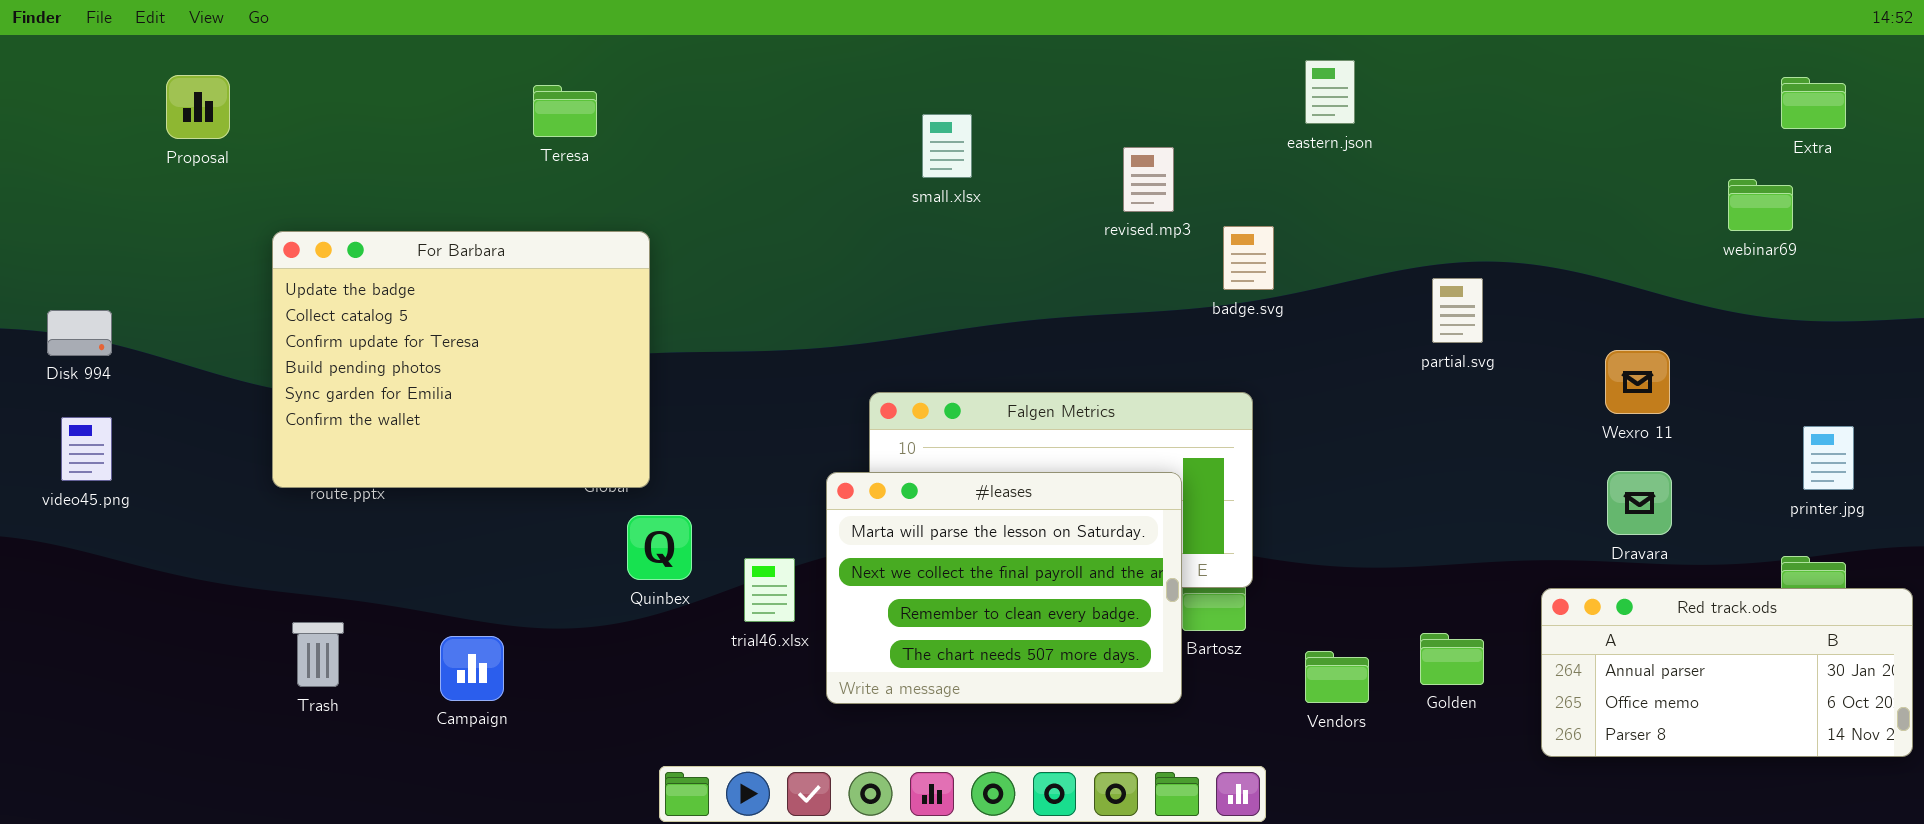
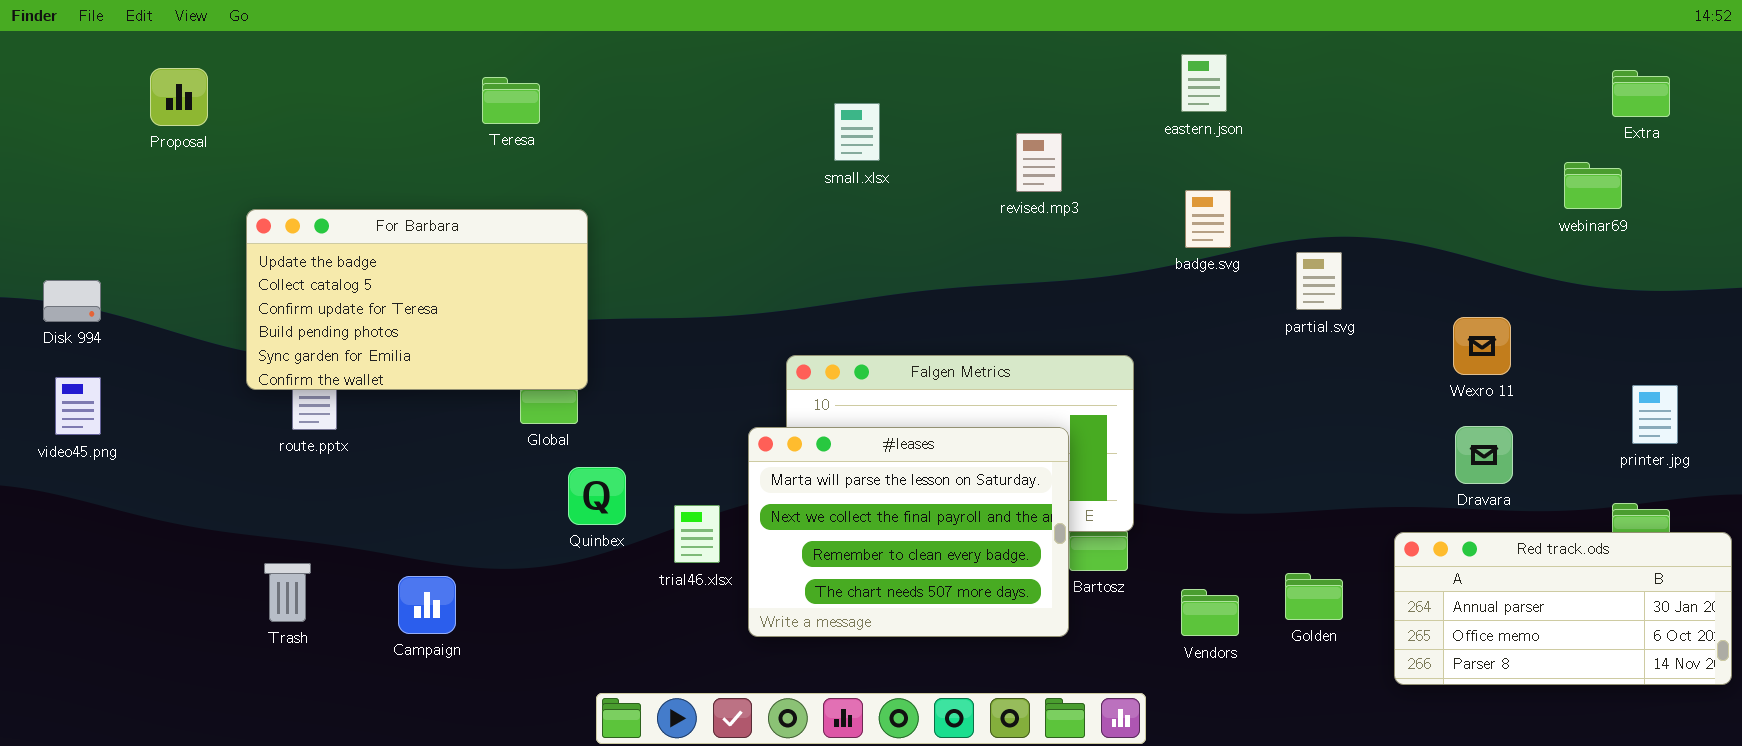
badge.svg: [1223,226,1274,290] -> [1185,190,1231,248], moved
For Barbara: [272,231,650,488] -> [246,209,588,390], resized

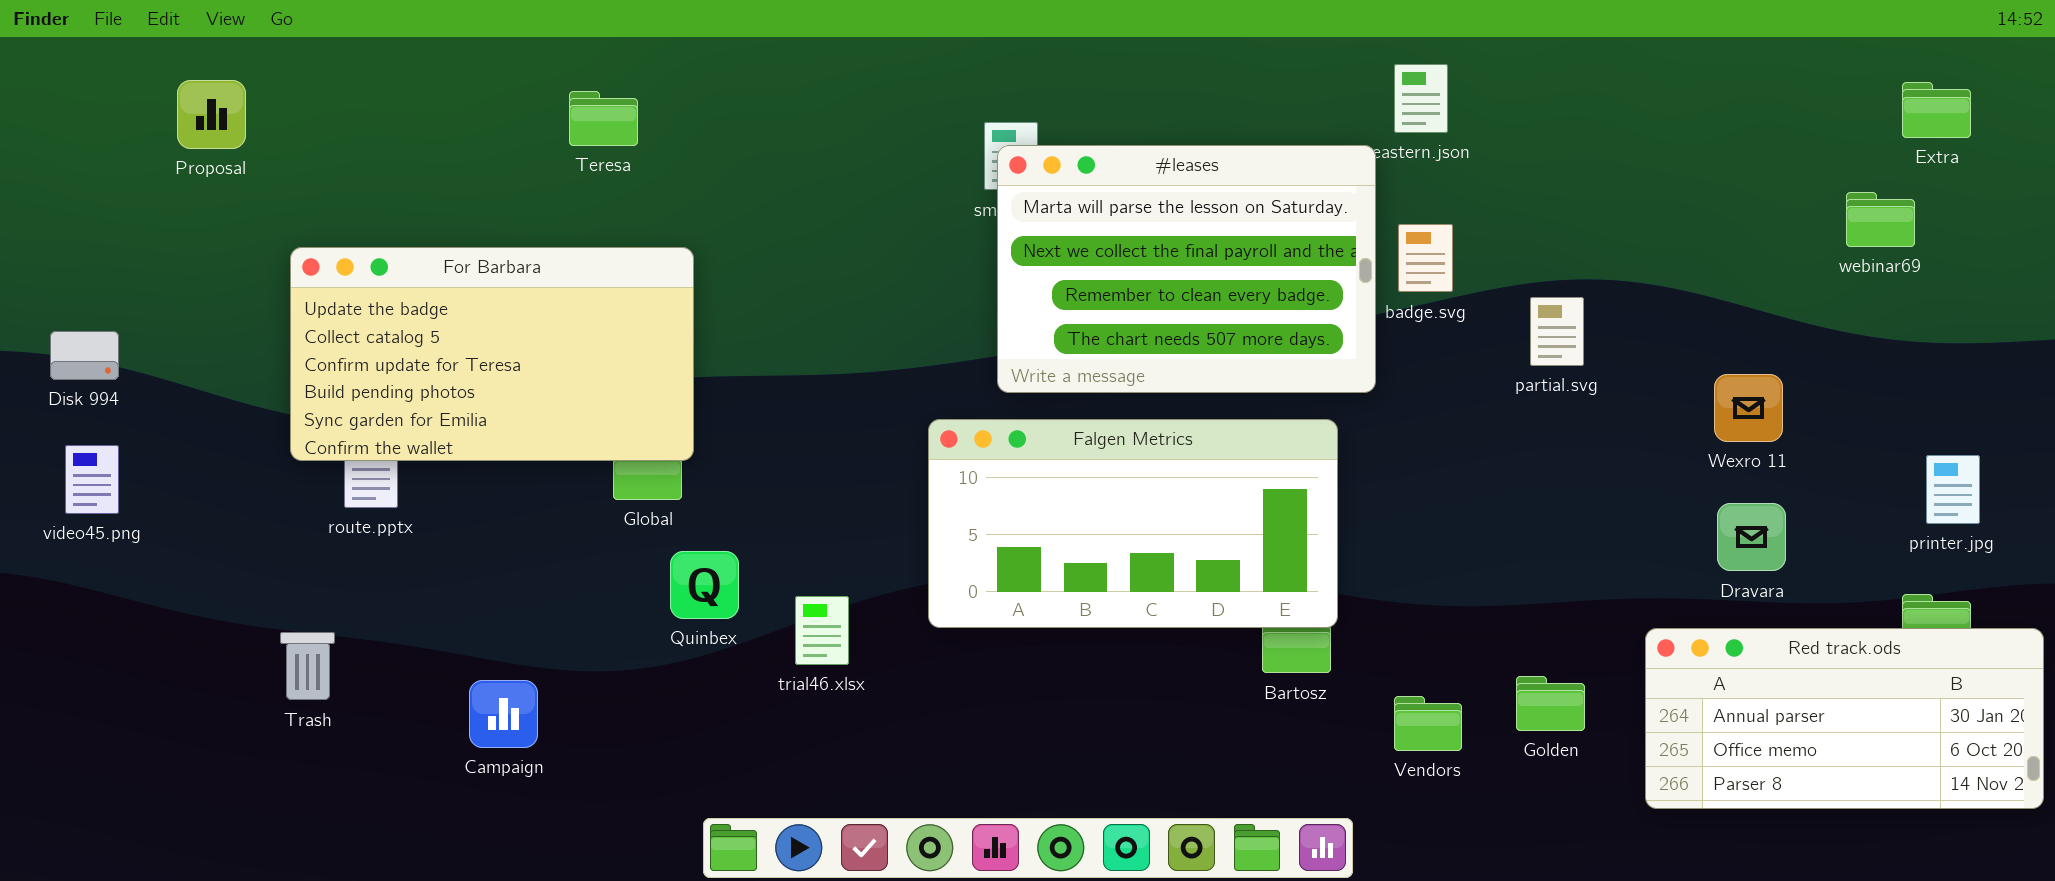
#leases: [748,427,1069,637] -> [997,145,1376,393], moved
Trash: [264,563,311,622] -> [280,632,335,700], moved

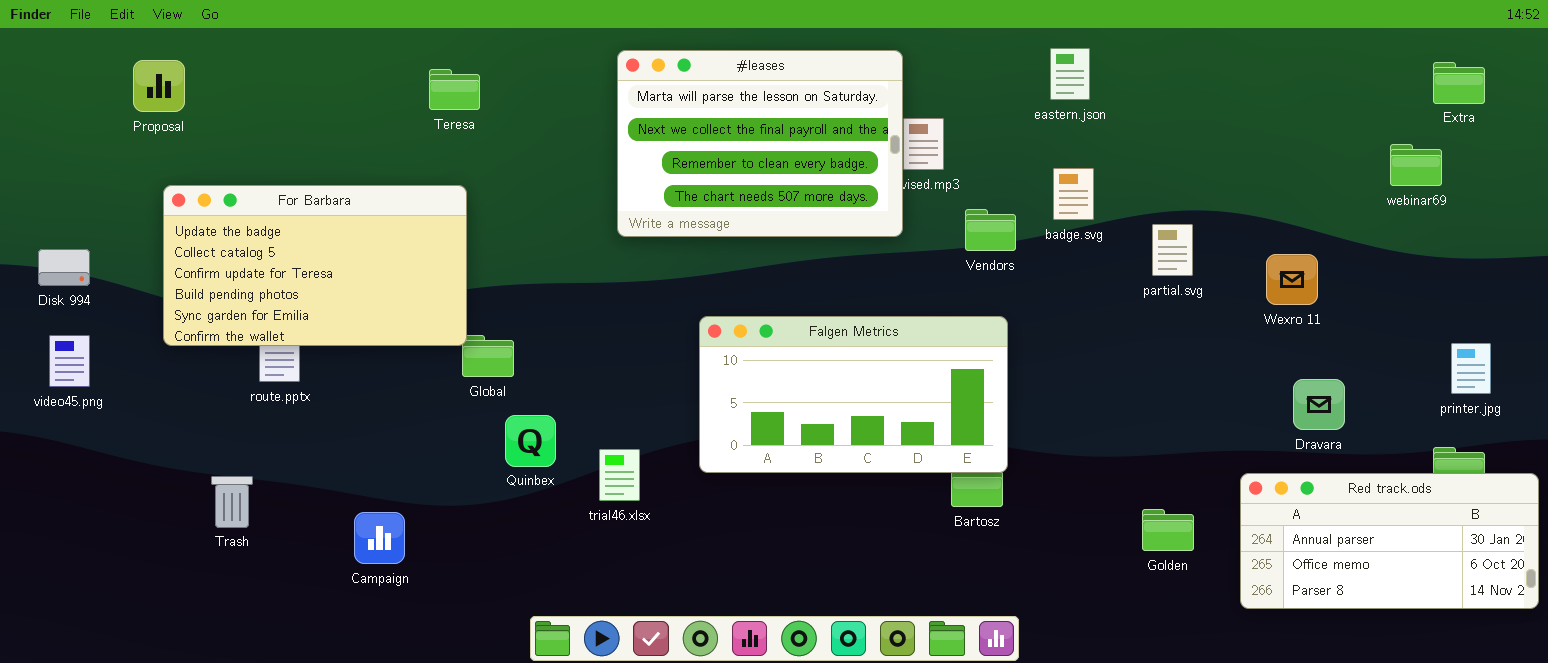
#leases: [997,145,1376,393] -> [617,50,903,237], moved
For Barbara: [290,247,694,461] -> [163,185,467,346], moved
Wexro 11: [1714,374,1783,442] -> [1266,254,1318,305], moved
Vendors: [1394,696,1462,751] -> [965,209,1016,251], moved

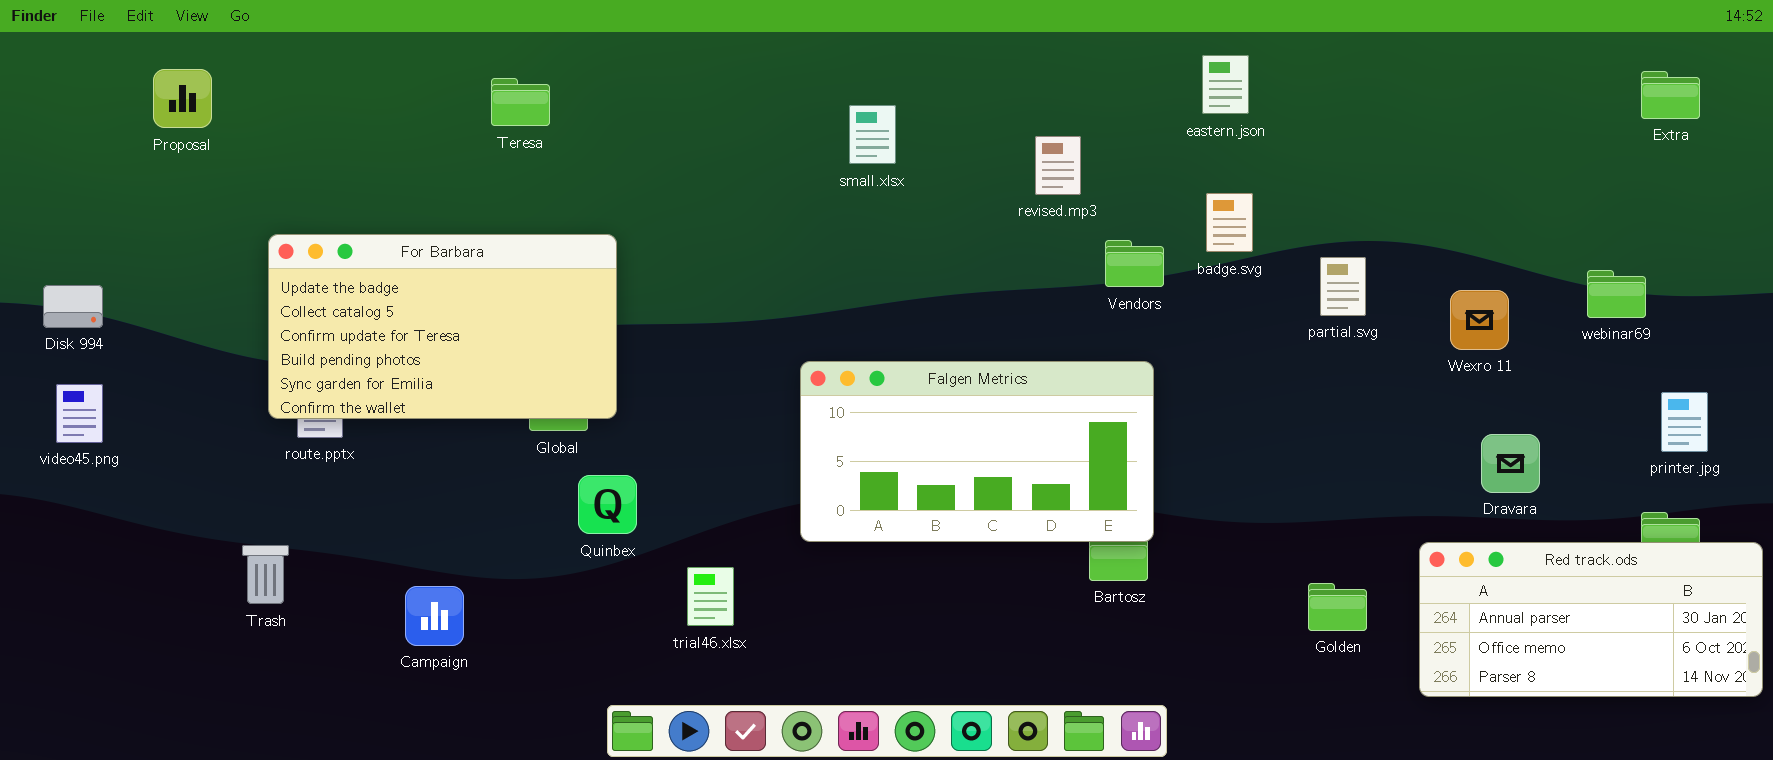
#leases: [617,50,903,237] -> none, closed
webinar69: [1390,144,1442,186] -> [1587,270,1646,318], moved
For Barbara: [163,185,467,346] -> [268,234,617,419], moved
trial46.xlsx: [599,449,640,501] -> [687,567,734,626], moved

